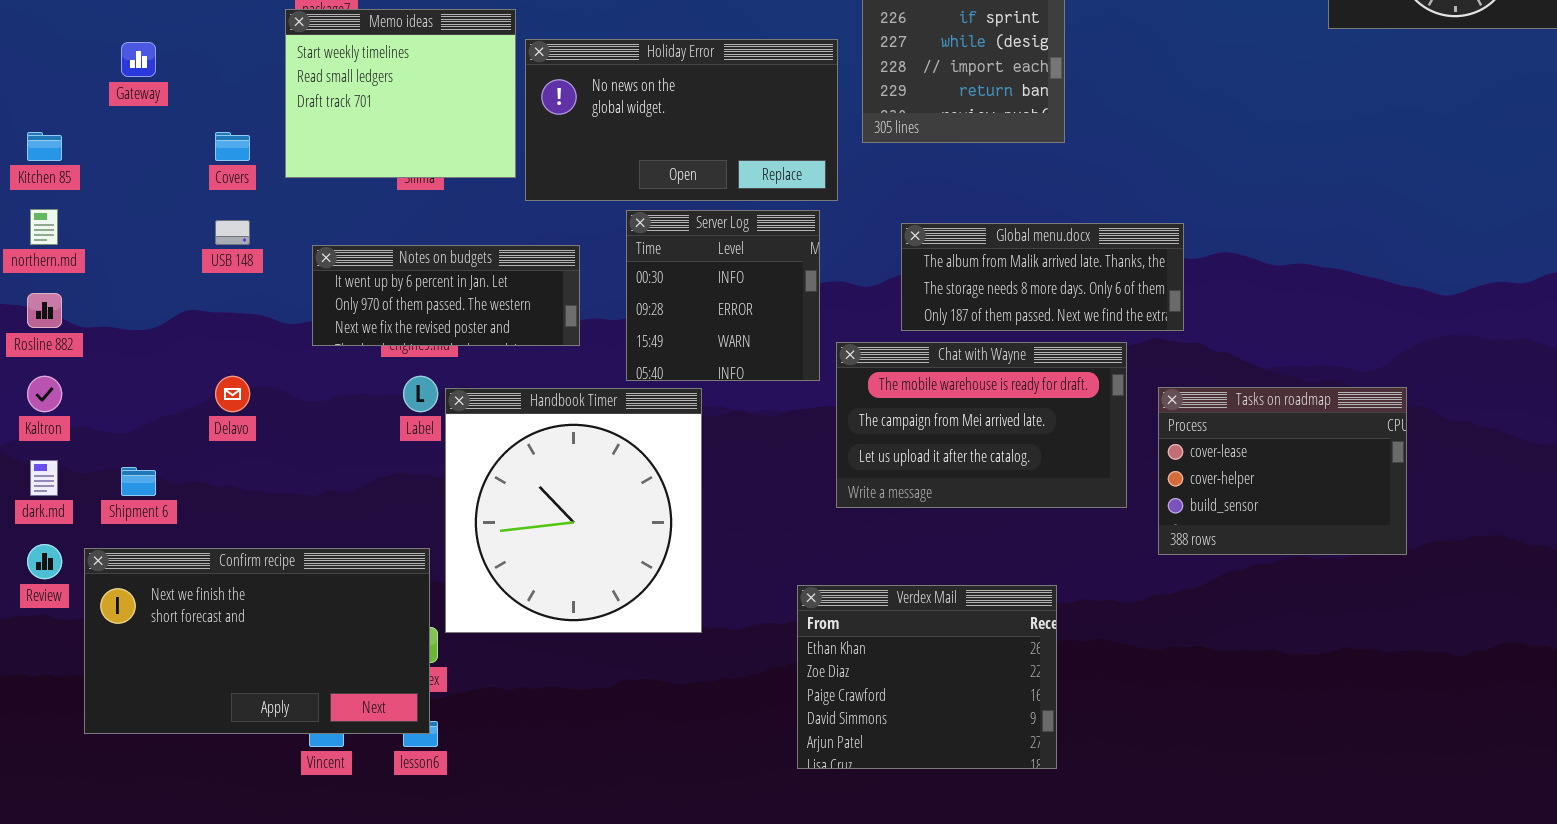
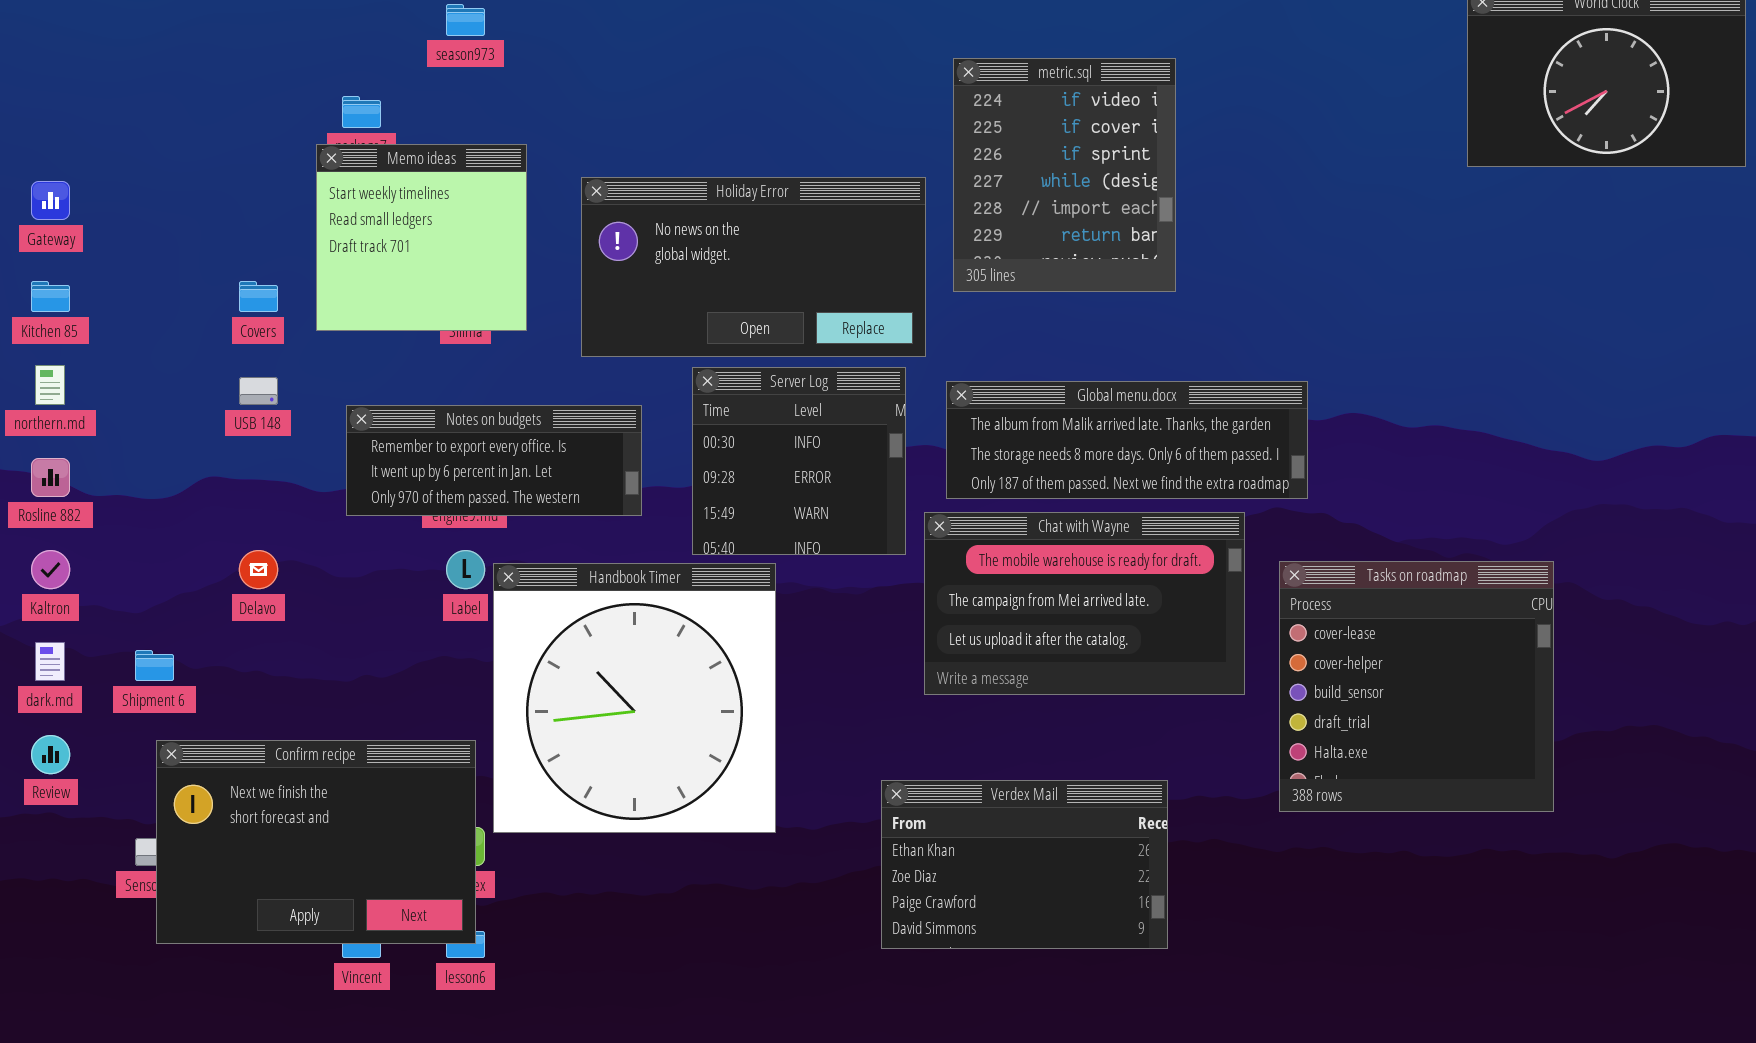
Memo ideas: [285,9,516,178] -> [316,144,527,331], resized
Gateway: [121,42,156,77] -> [31,181,70,220], moved
Global menu.docx: [901,223,1184,331] -> [946,381,1308,499], resized
Notes on budgets: [312,245,580,346] -> [346,405,642,516], scrolled up 1 row
Tasks on roadmap: [1158,387,1407,555] -> [1279,561,1554,812], resized
Confirm recipe: [84,548,430,734] -> [156,740,476,944], resized
Verdex Mail: [797,585,1057,769] -> [881,780,1168,949], resized

